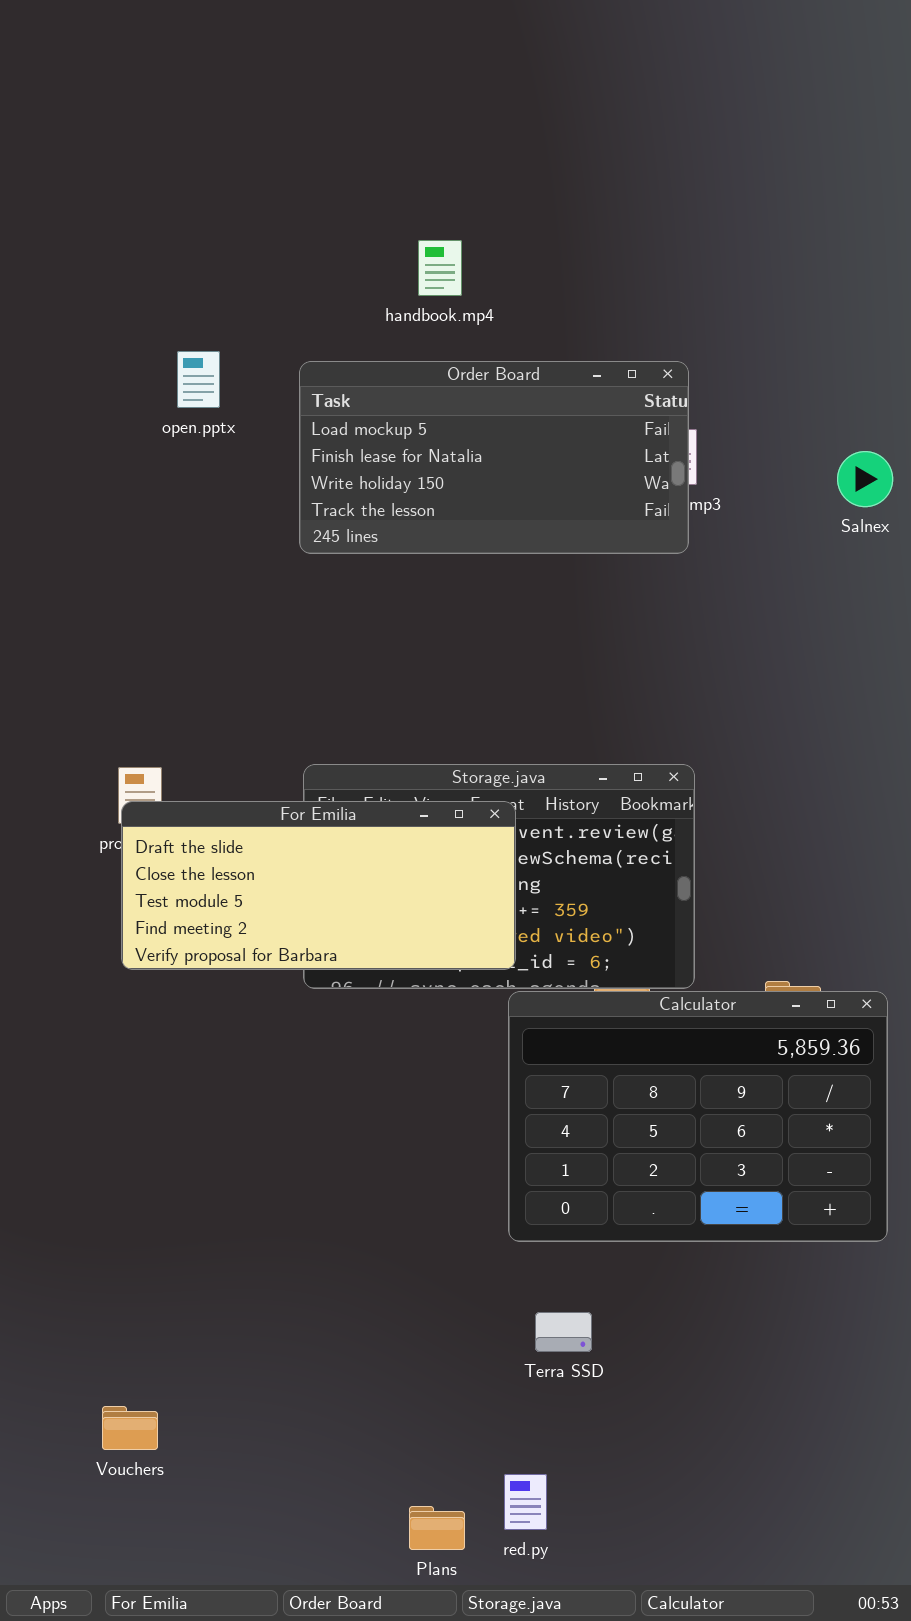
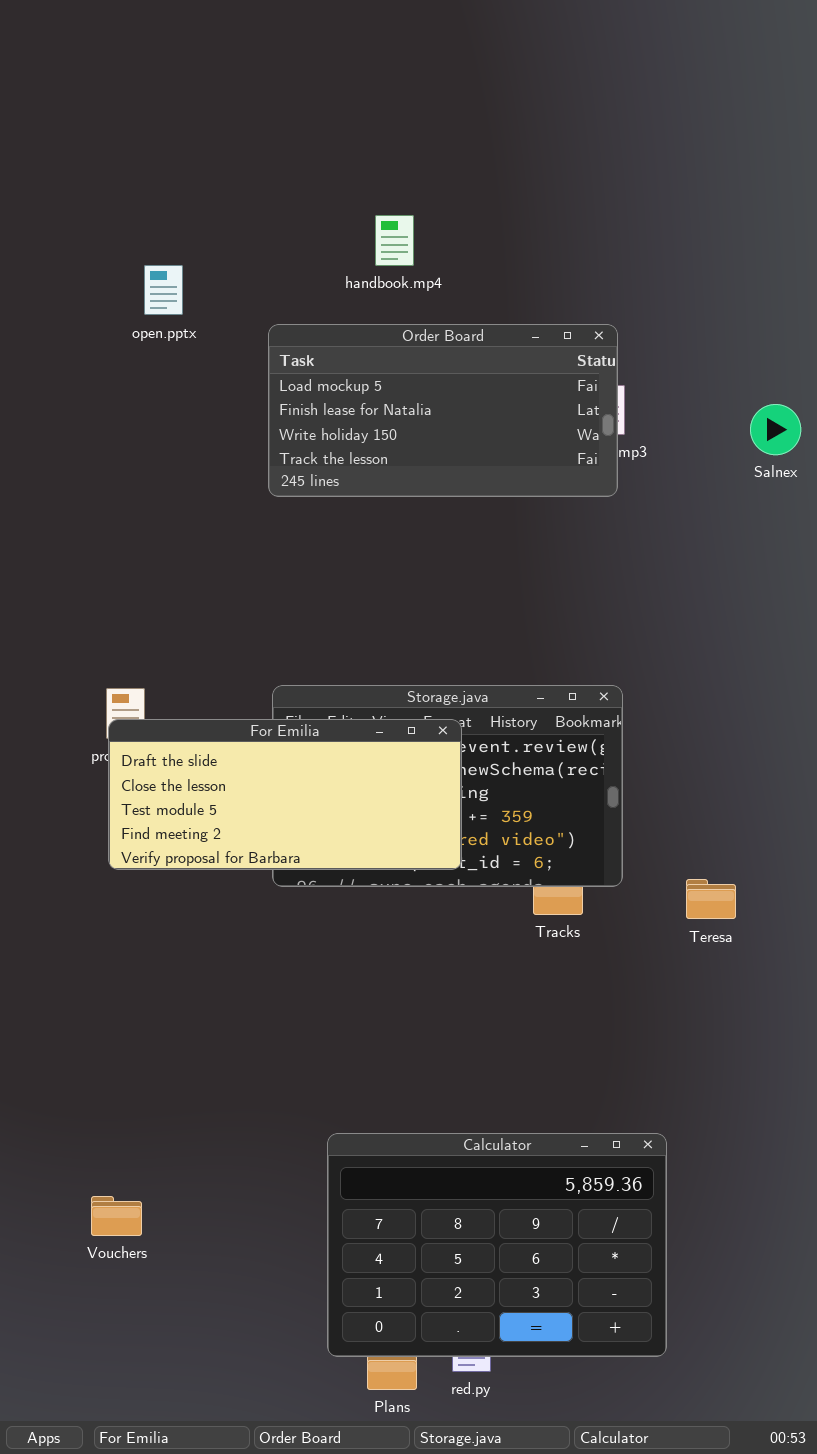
open.pptx: [177,351,220,408] -> [144,265,183,315], moved
Calculator: [508,991,888,1242] -> [327,1133,667,1357], moved
Vouchers: [102,1406,158,1450] -> [91,1196,142,1236], moved

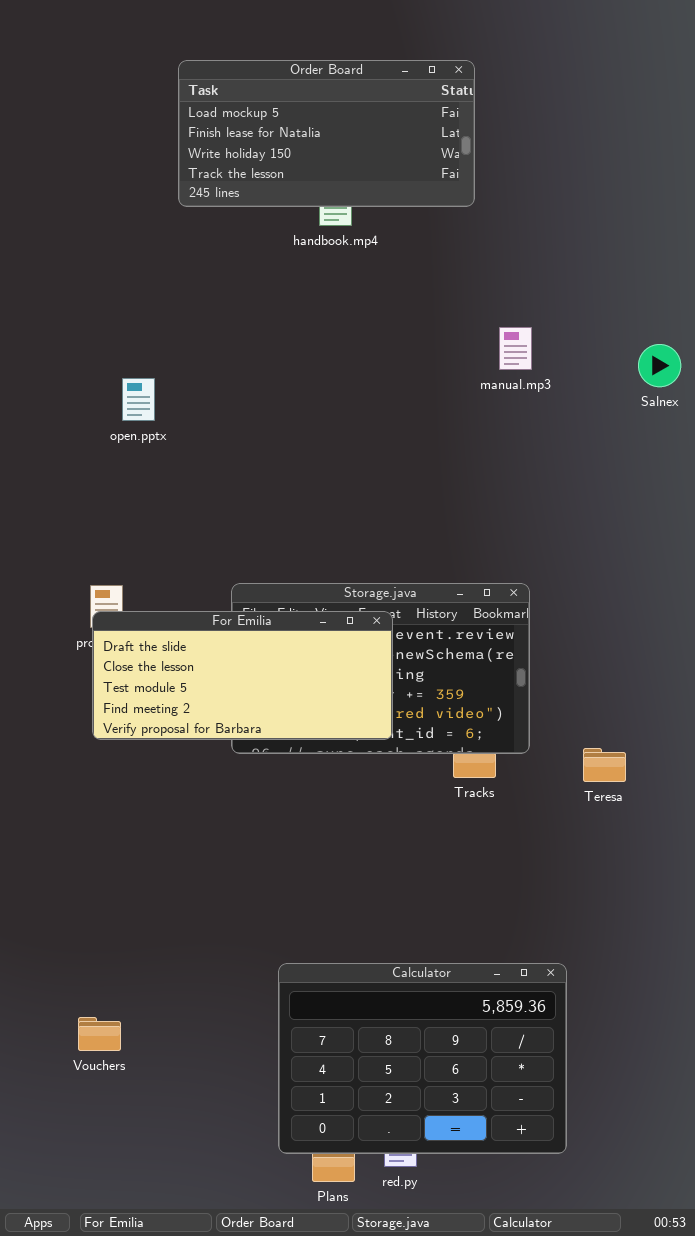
open.pptx: [144,265,183,315] -> [122,378,155,421], moved
Order Board: [268,324,618,497] -> [178,60,475,207], moved

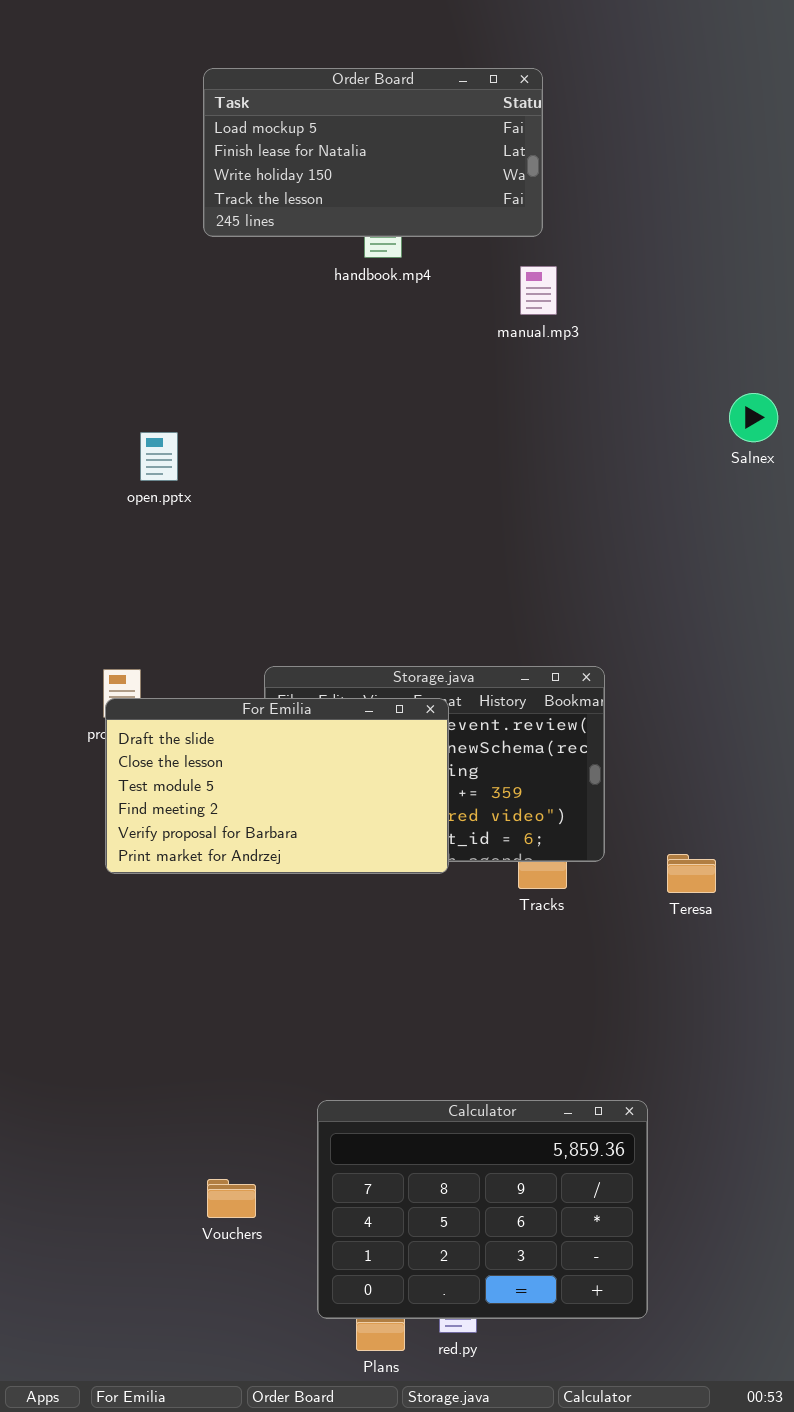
manual.mp3: [499,327,532,370] -> [520,266,557,315], moved
For Emilia: [92,611,393,740] -> [105,698,449,874], resized
Vouchers: [78,1017,121,1051] -> [207,1179,256,1218], moved

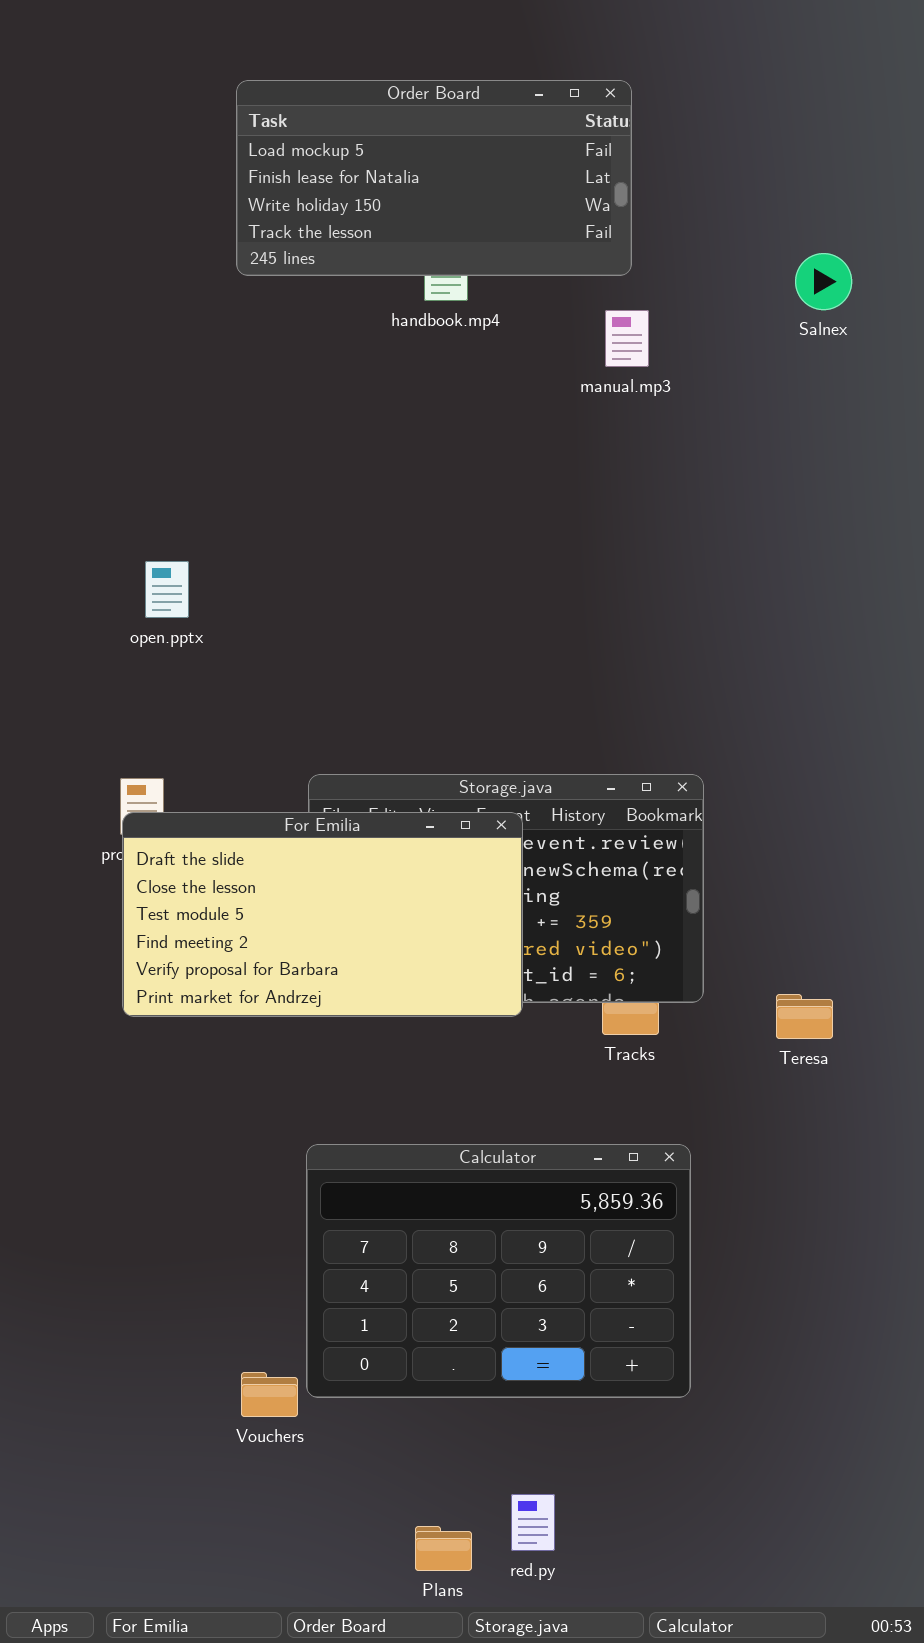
Salnex: [729,393,778,442] -> [795,253,852,310], moved
open.pptx: [140,432,178,481] -> [145,561,189,618], moved
Calculator: [317,1100,648,1319] -> [306,1144,691,1398], moved

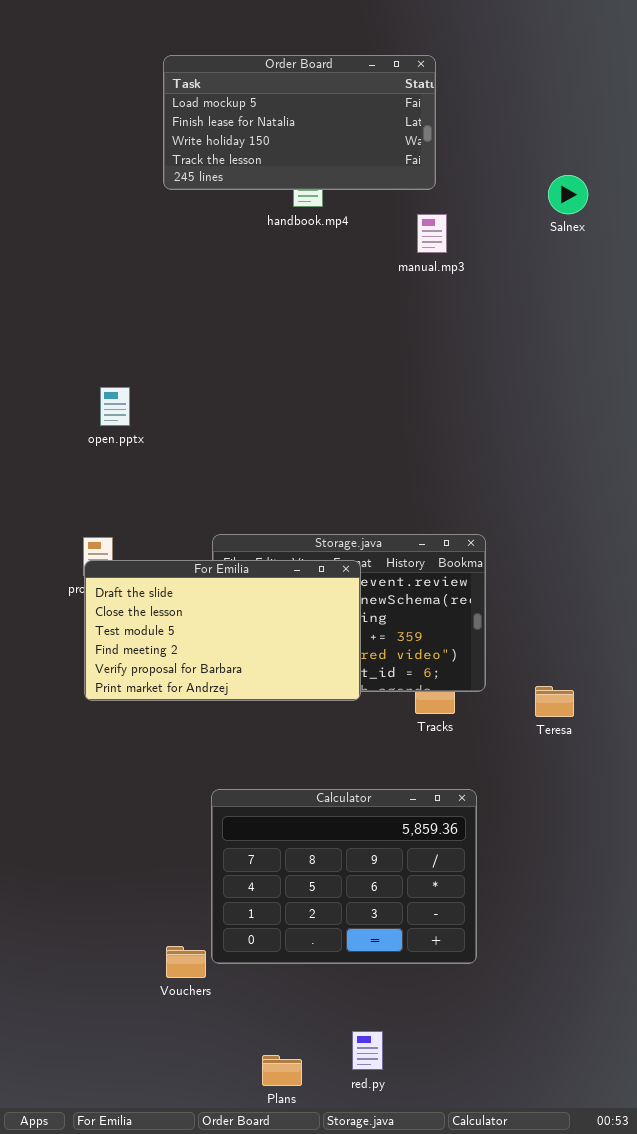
Plans: [415,1526,472,1571] -> [262,1055,302,1086], moved

